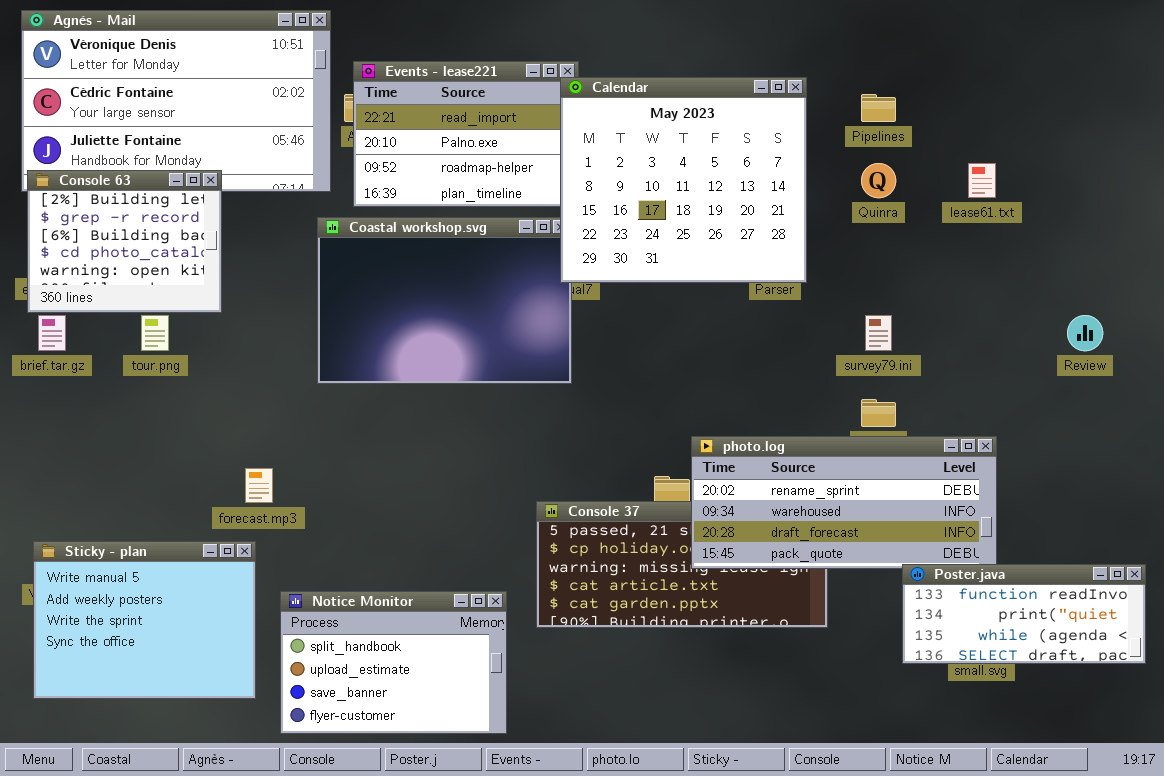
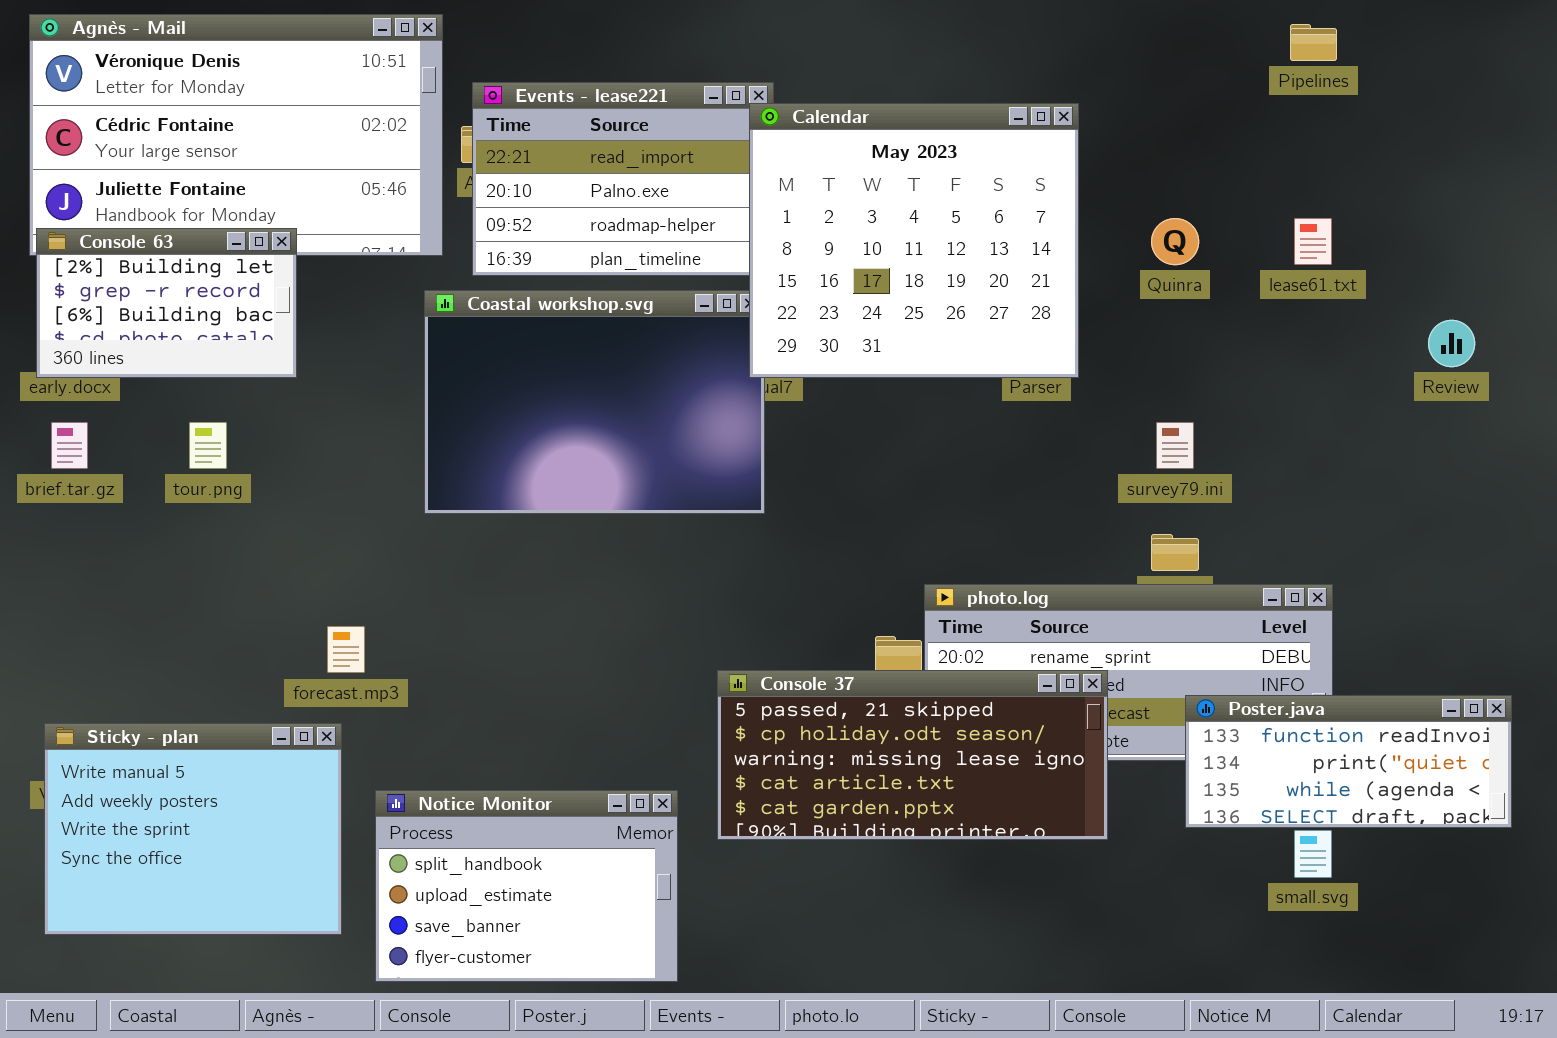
Pipelines: [861,94,896,122] -> [1290,24,1337,61], moved
Console 63: [27,170,222,313] -> [36,228,297,378], resized
Review: [1067,315,1103,351] -> [1428,320,1475,367], moved
Console 37: [536,501,828,628] -> [717,670,1108,840], raised
Poster.java: [902,564,1146,664] -> [1185,695,1512,828], moved

